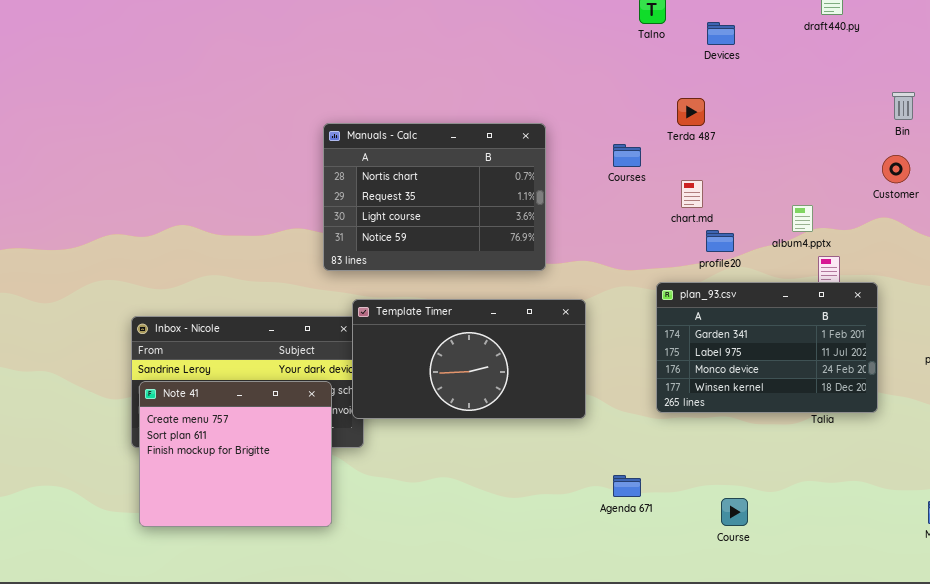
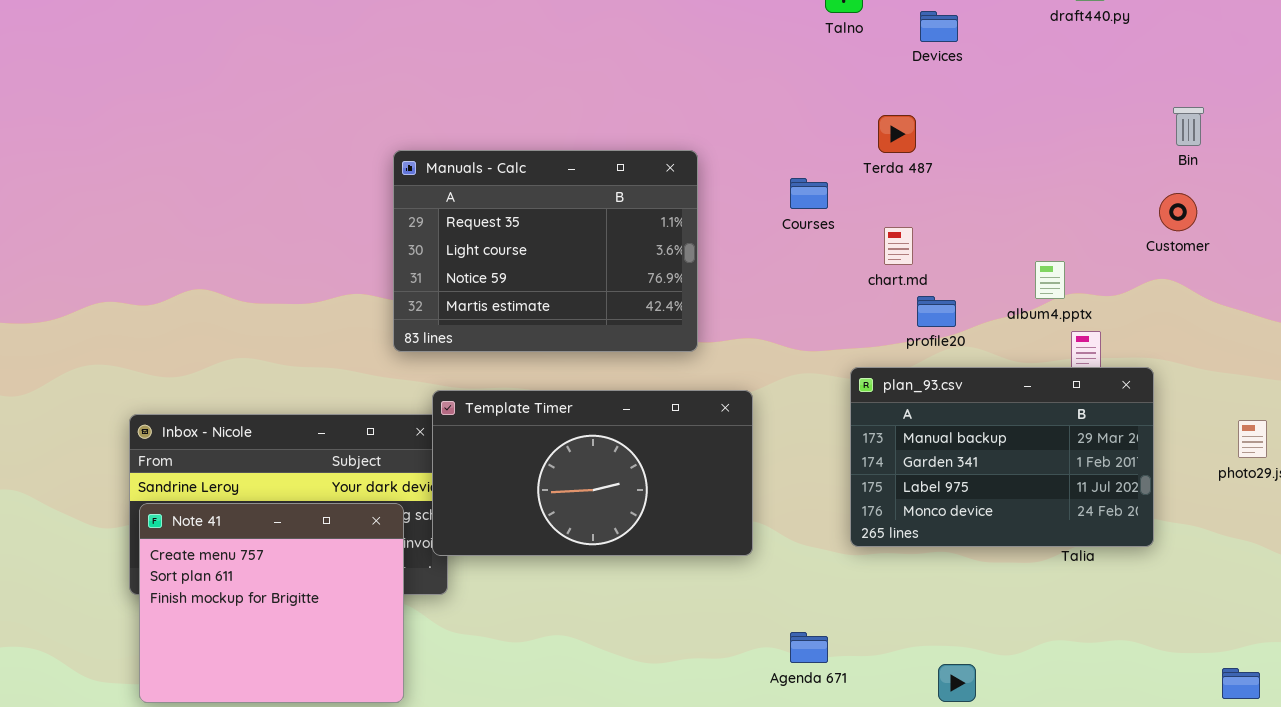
Manuals - Calc: [323,123,546,271] -> [393,150,698,352], scrolled down 1 row
plan_93.csv: [656,282,878,413] -> [850,367,1154,547], scrolled up 1 row

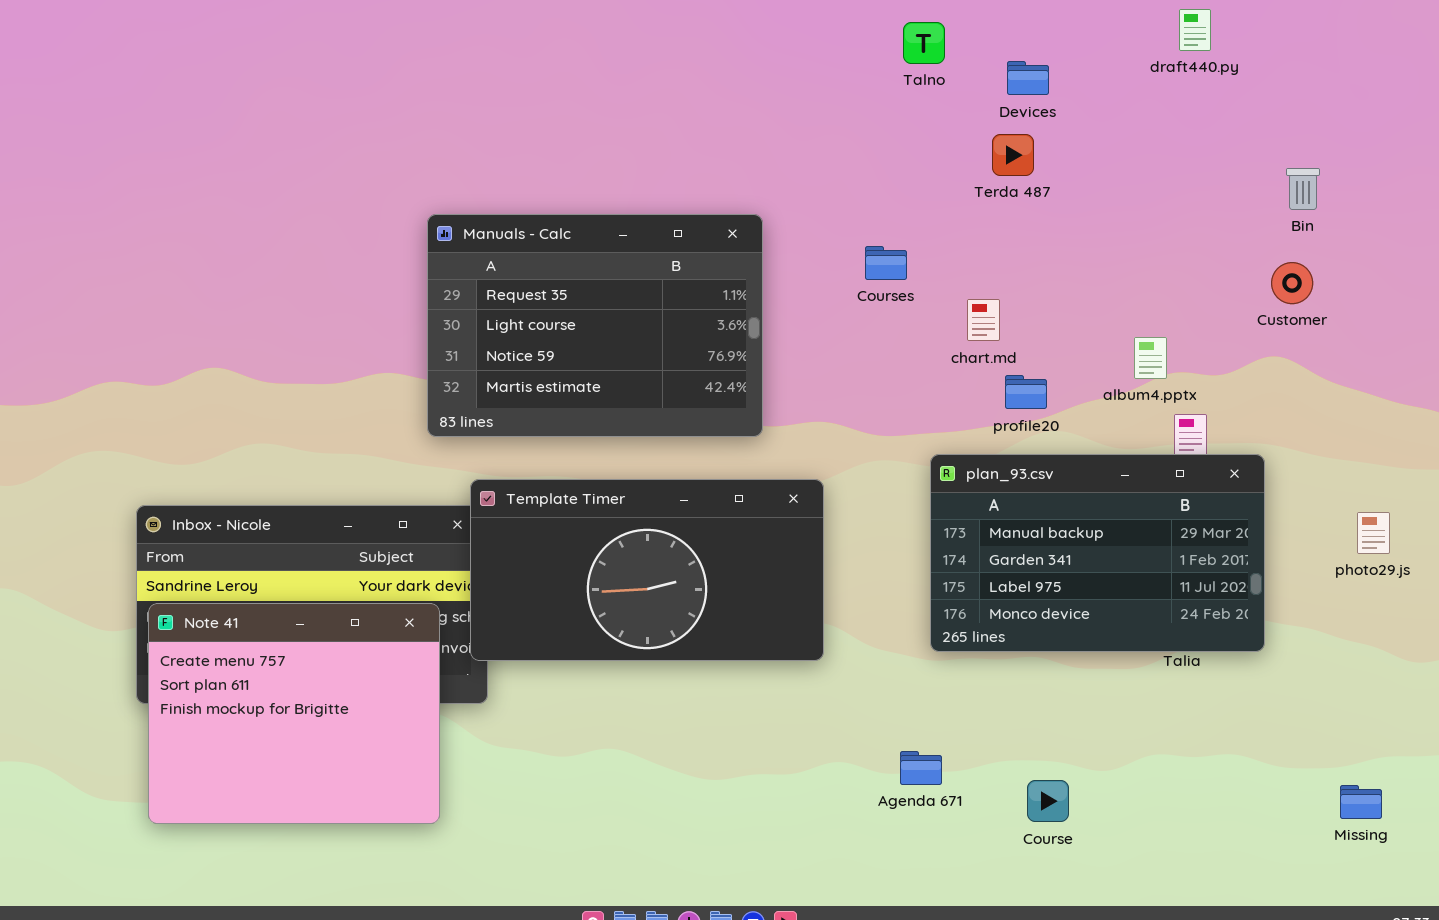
Terda 487: [878,115,916,153] -> [992,134,1034,176], moved
Agenda 671: [790,632,828,663] -> [900,751,942,785], moved

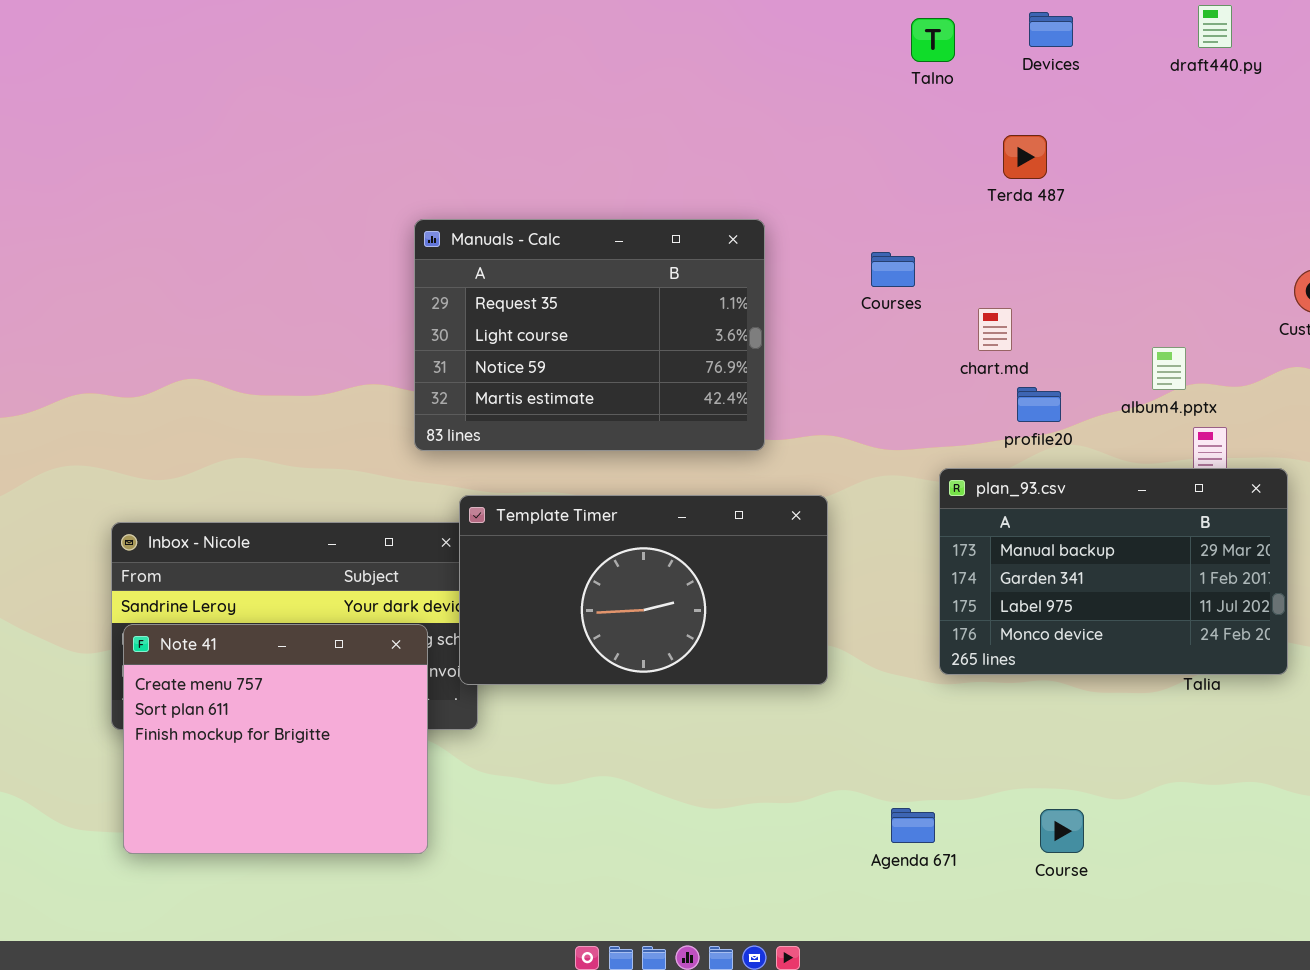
Devices: [1007,61,1049,95] -> [1029,12,1073,47], moved
Agenda 671: [900,751,942,785] -> [891,808,935,843], moved

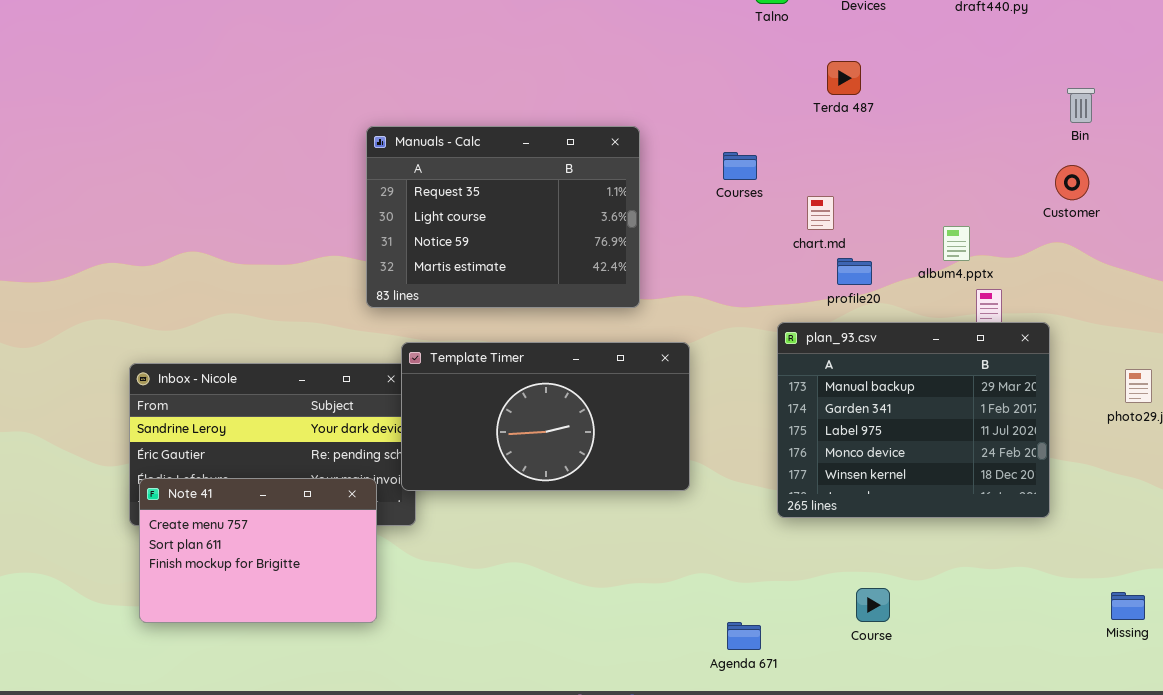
plan_93.csv: [939,468,1288,675] -> [777,322,1050,518], resized
Note 41: [123,624,428,854] -> [139,478,377,623], resized
Agenda 671: [891,808,935,843] -> [727,622,761,650], moved

